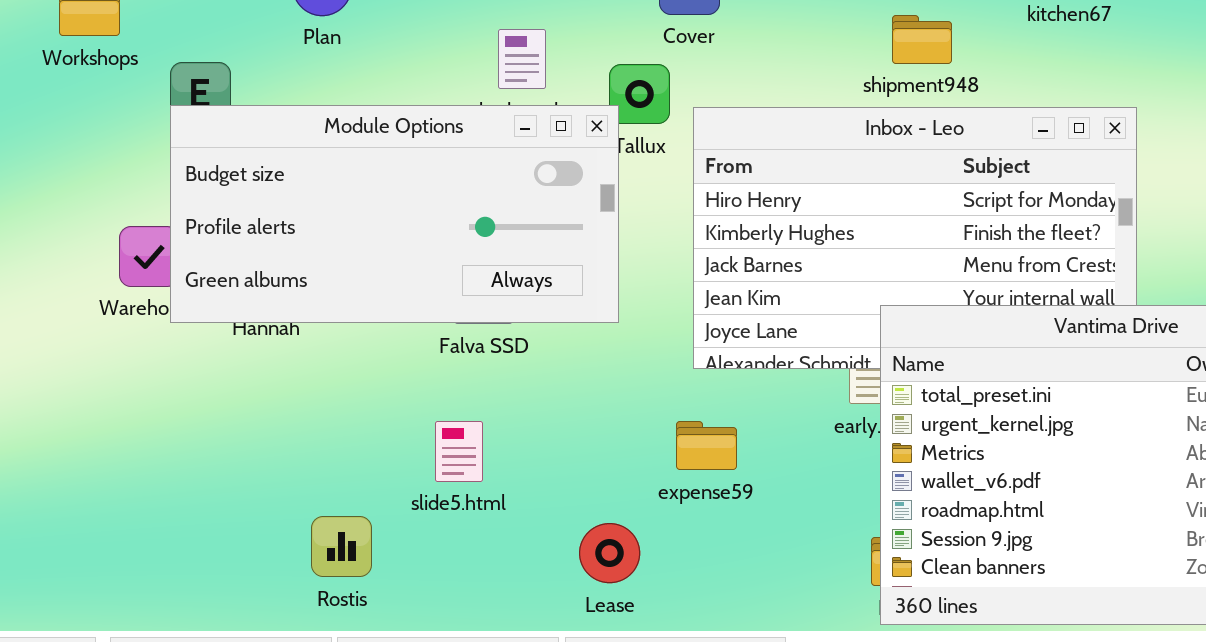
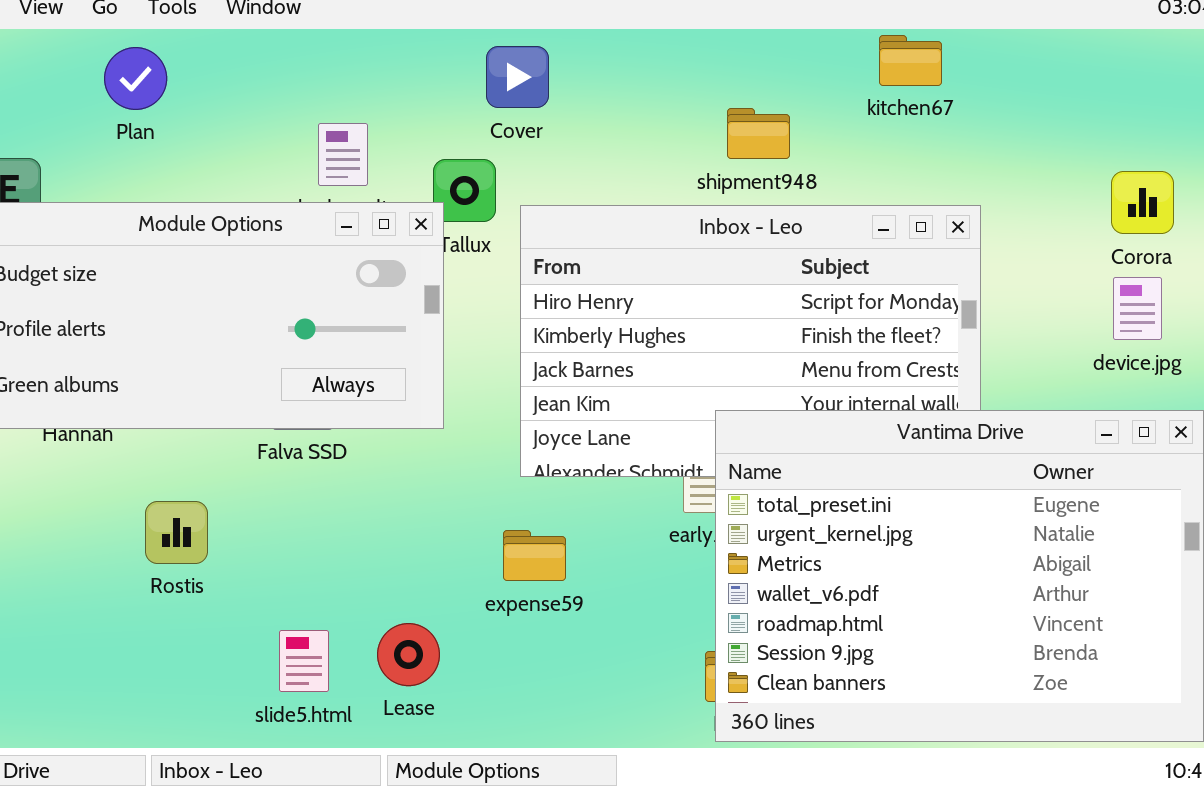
slide5.html: [435,421,483,482] -> [279,630,329,692], moved
Rostis: [311,516,372,577] -> [145,501,208,564], moved
Lease: [579,523,640,583] -> [377,623,440,686], moved

